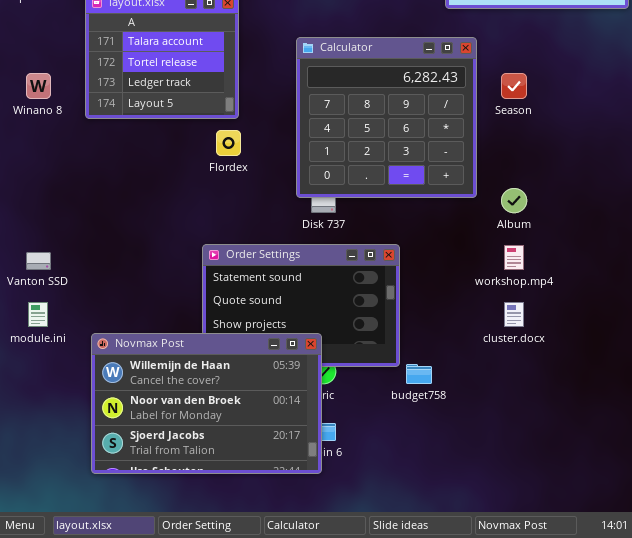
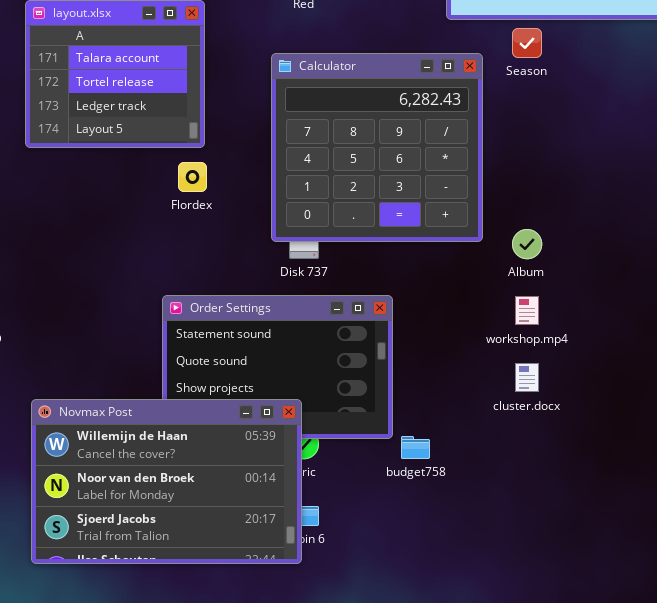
Season: [501,73,527,99] -> [512,28,542,58], moved

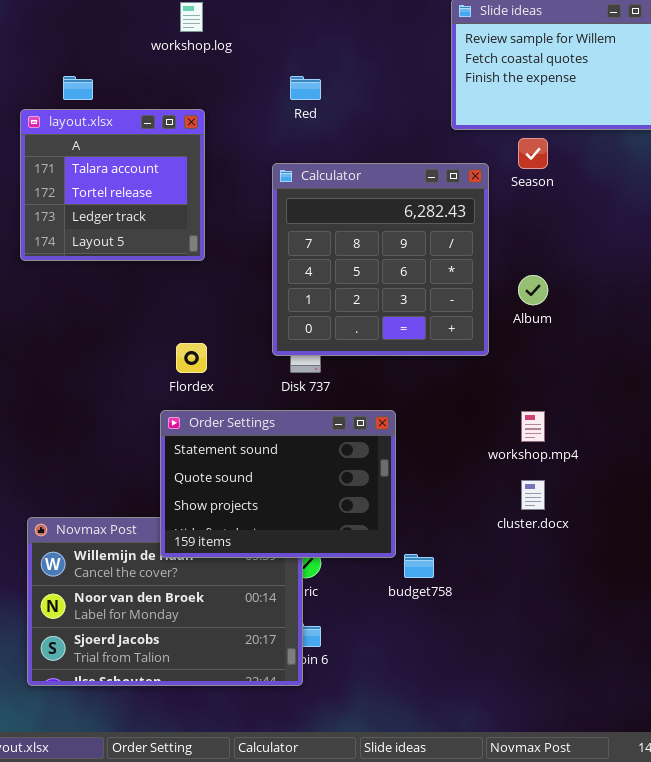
Flordex: [178,162,207,192] -> [176,343,207,373], moved
Album: [512,229,542,259] -> [518,275,548,305], moved
Order Settings: [162,295,393,439] -> [160,410,396,558], raised

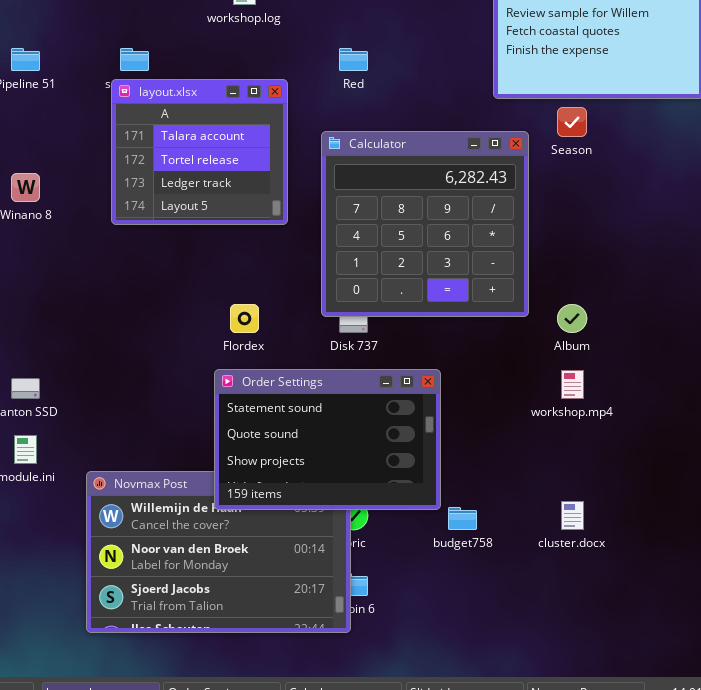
layout.xlsx: [20,109,205,261] -> [111,79,288,225], moved
Album: [518,275,548,305] -> [557,304,587,333], moved
cluster.docx: [521,480,545,510] -> [561,501,584,530], moved

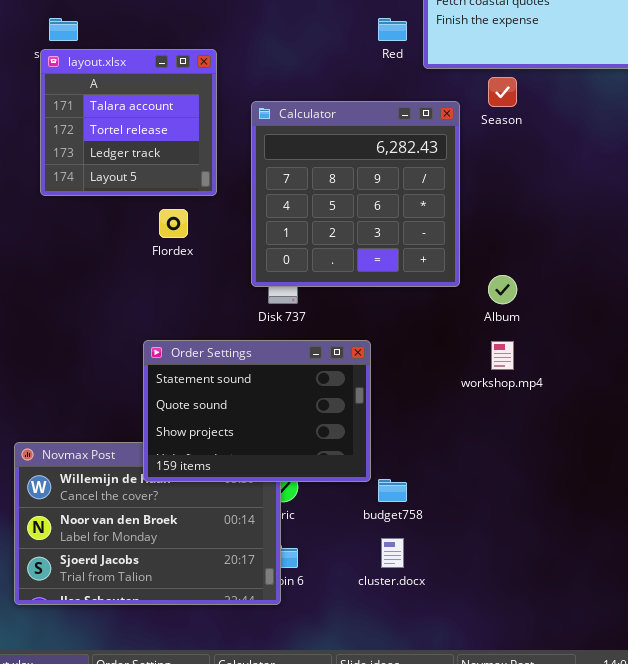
Red: [339,48,368,71] -> [378,18,407,41], moved
Flordex: [230,304,259,333] -> [159,209,188,238], moved
cluster.docx: [561,501,584,530] -> [381,538,404,568], moved

